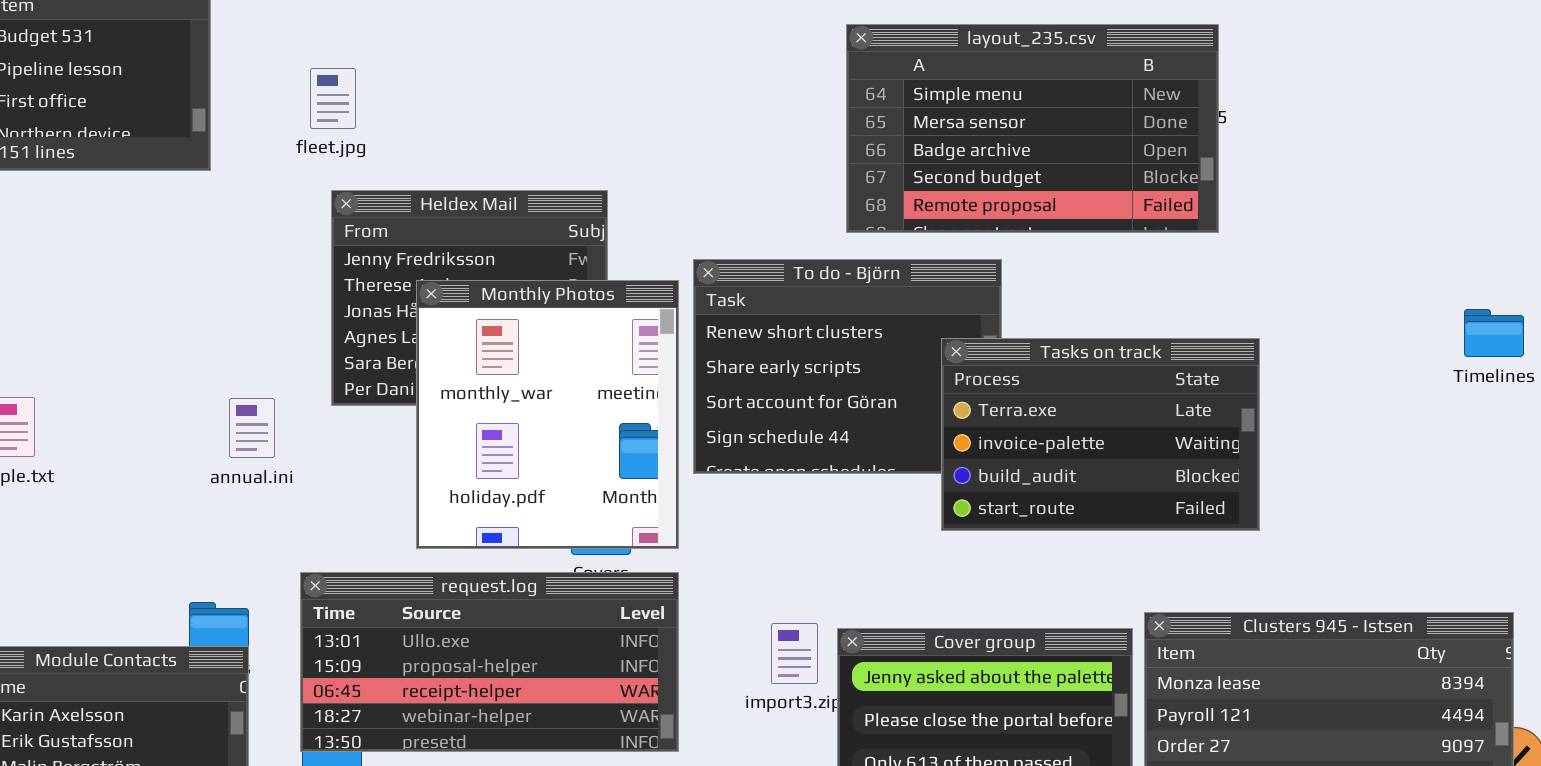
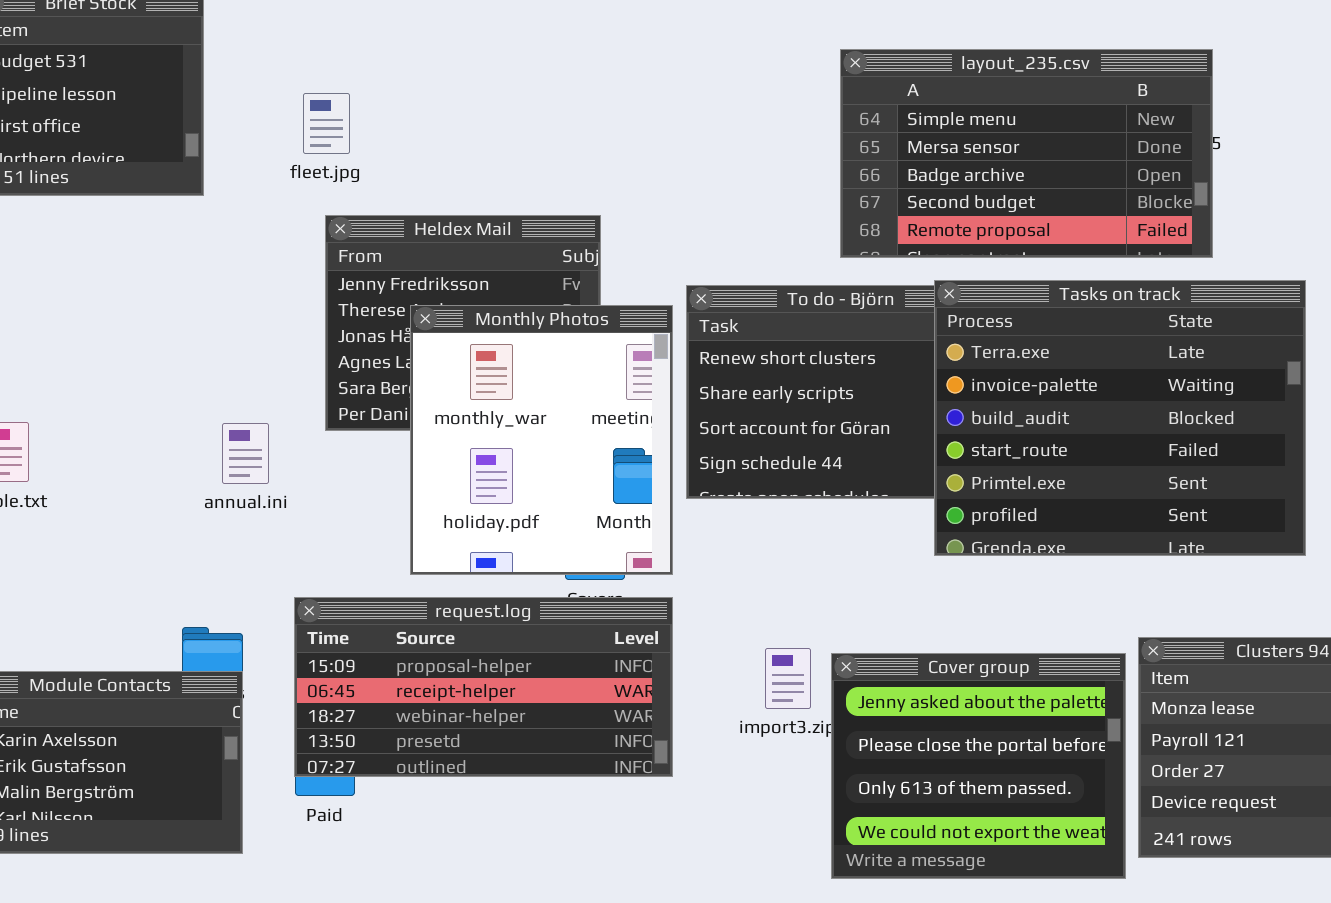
Tasks on track: [941,338,1260,531] -> [934,280,1306,556], resized
request.log: [300,572,679,752] -> [294,597,673,777], scrolled down 1 row

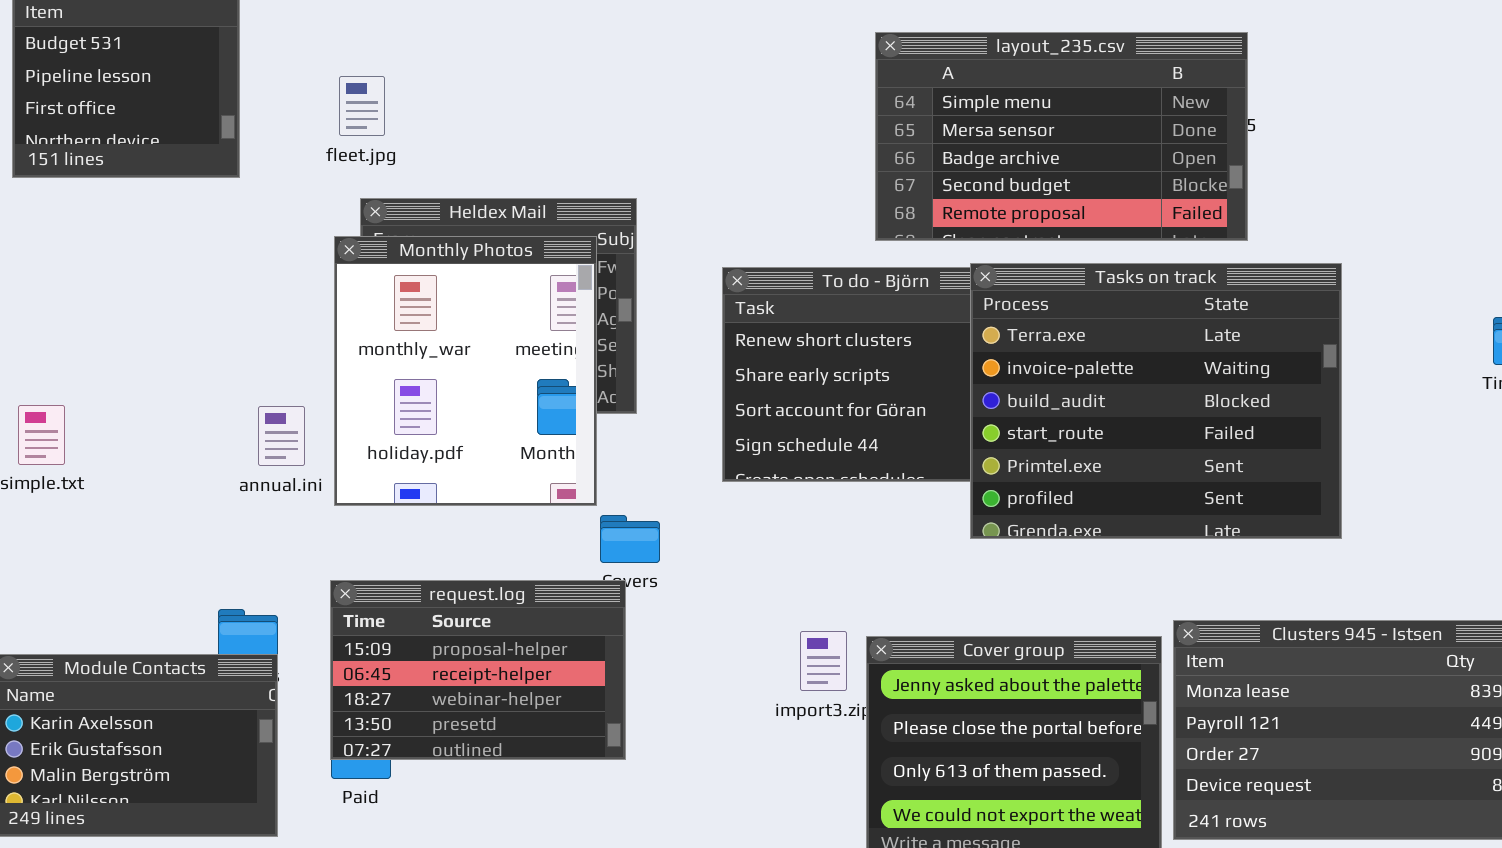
Monthly Photos: [410,305,673,575] -> [334,236,597,506], moved
request.log: [294,597,673,777] -> [330,580,626,760], resized

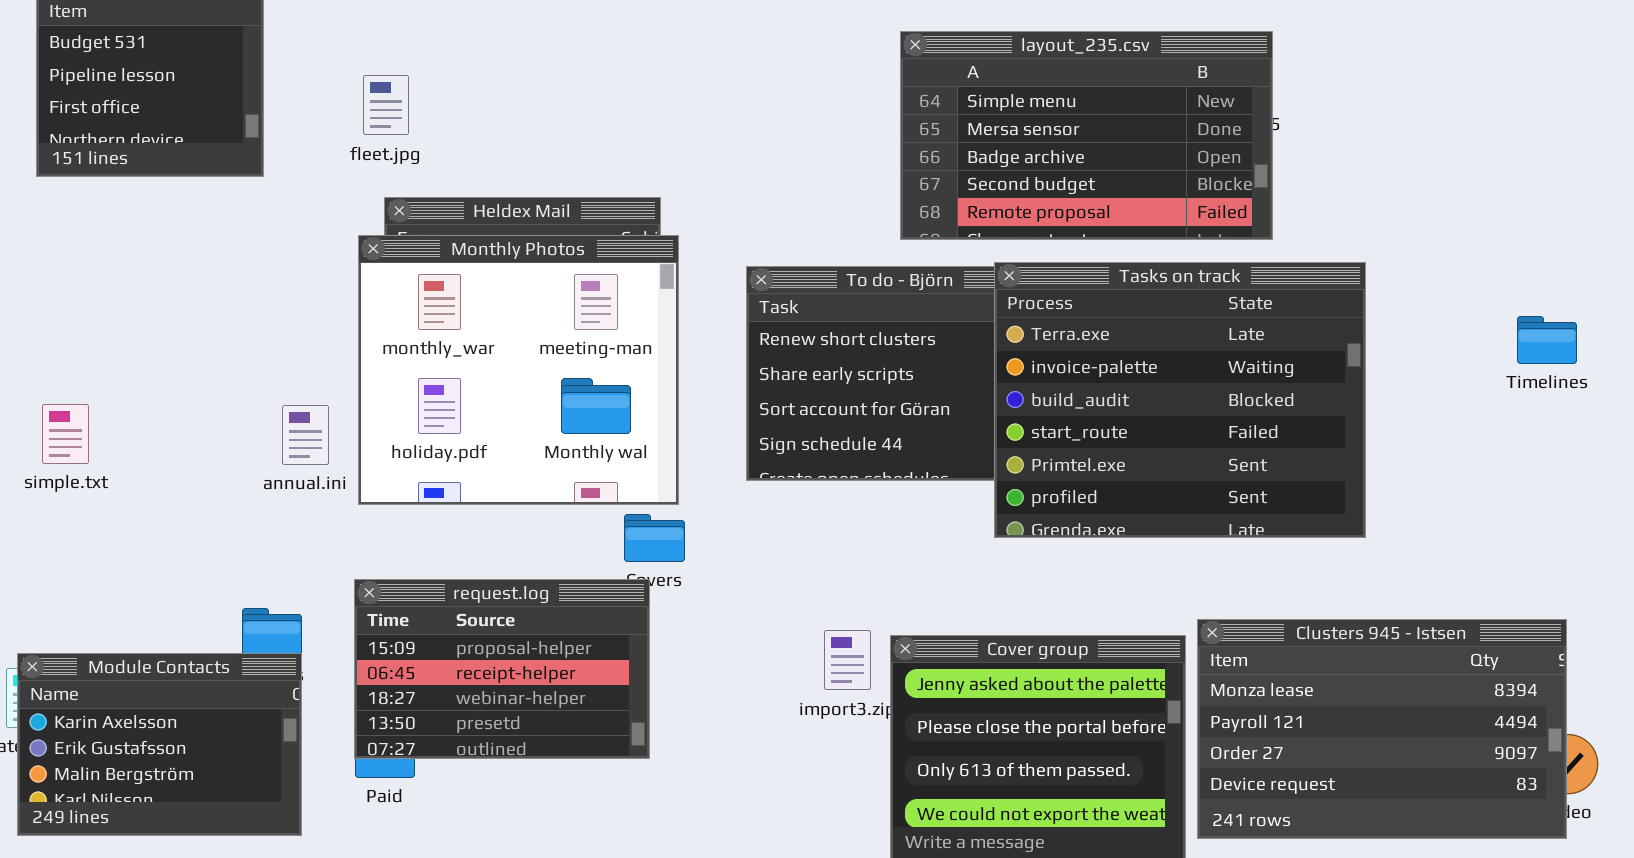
Monthly Photos: [334,236,597,506] -> [358,235,679,505], resized

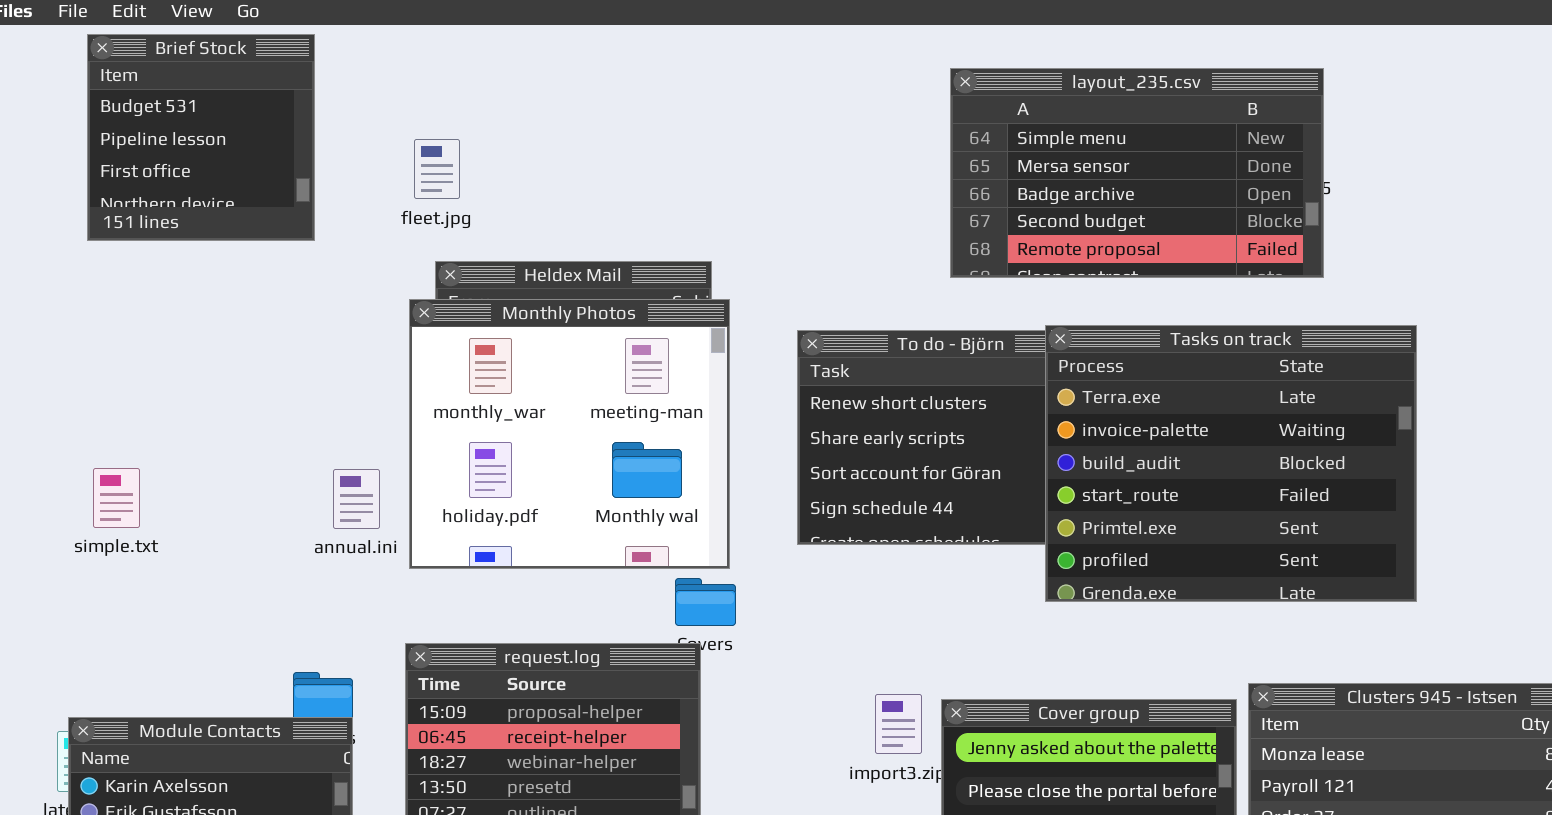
layout_235.csv: [900,31,1273,240] -> [950,68,1324,278], moved

